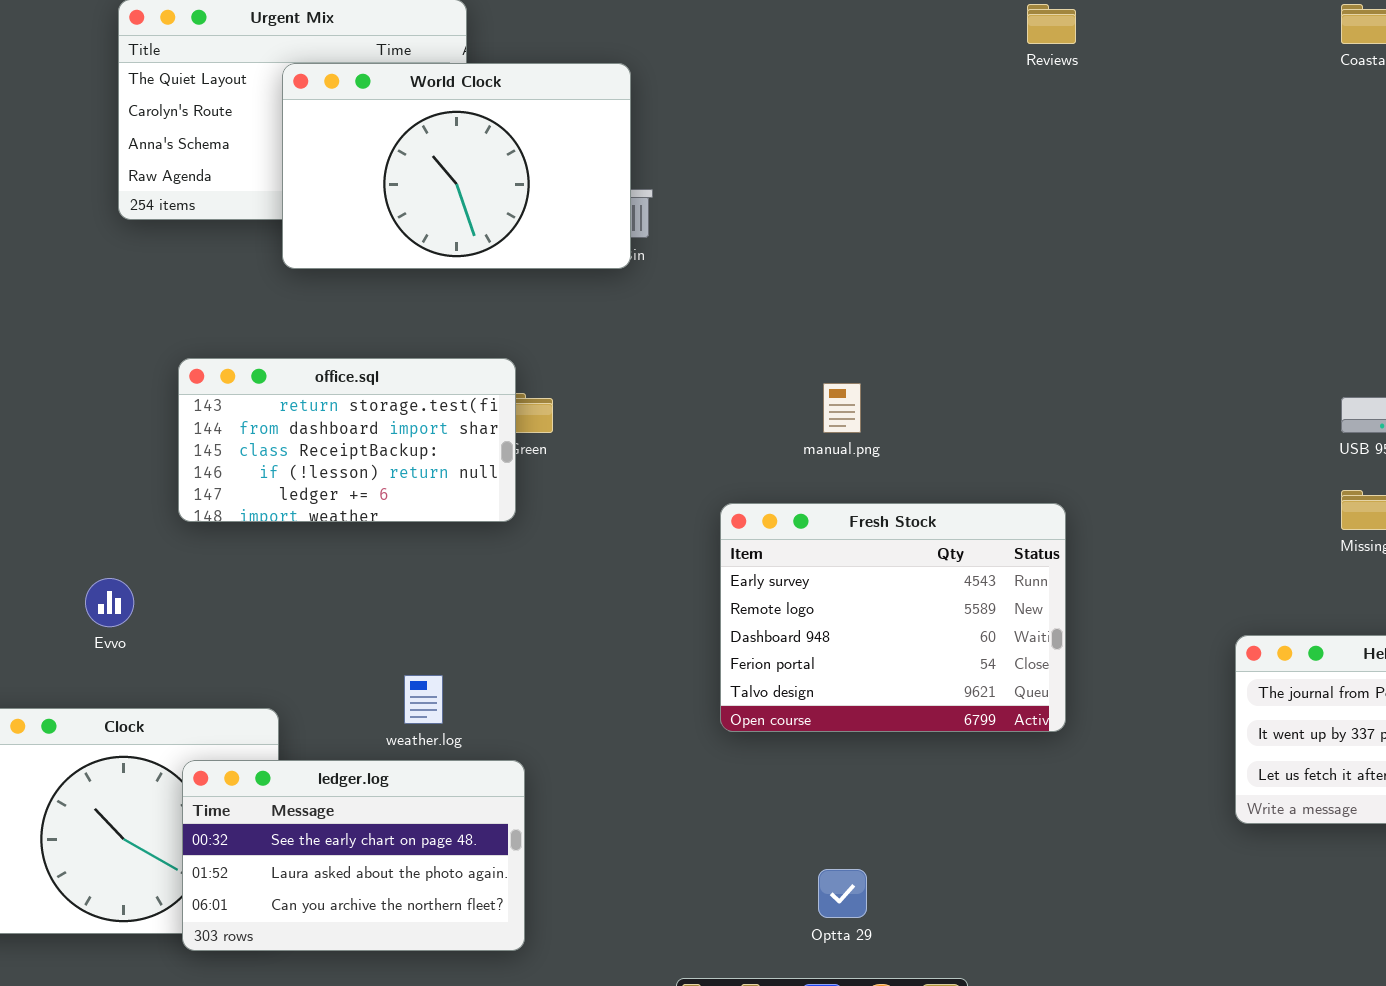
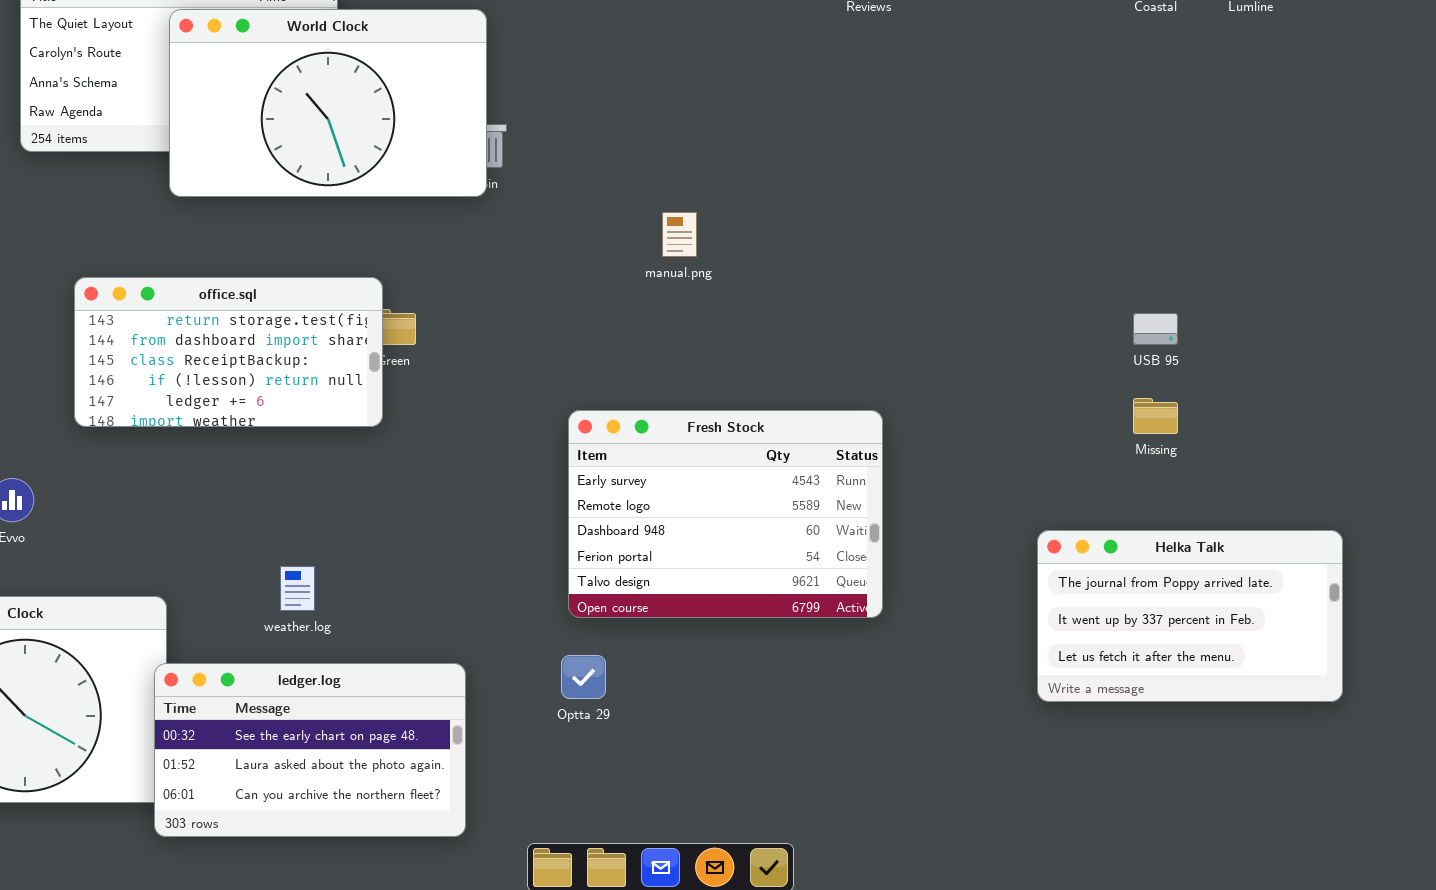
manual.png: [823,383,861,433] -> [662,212,697,257], moved
ledger.log: [182,760,525,951] -> [154,663,466,837], moved
Optta 29: [818,869,867,918] -> [561,655,606,699], moved

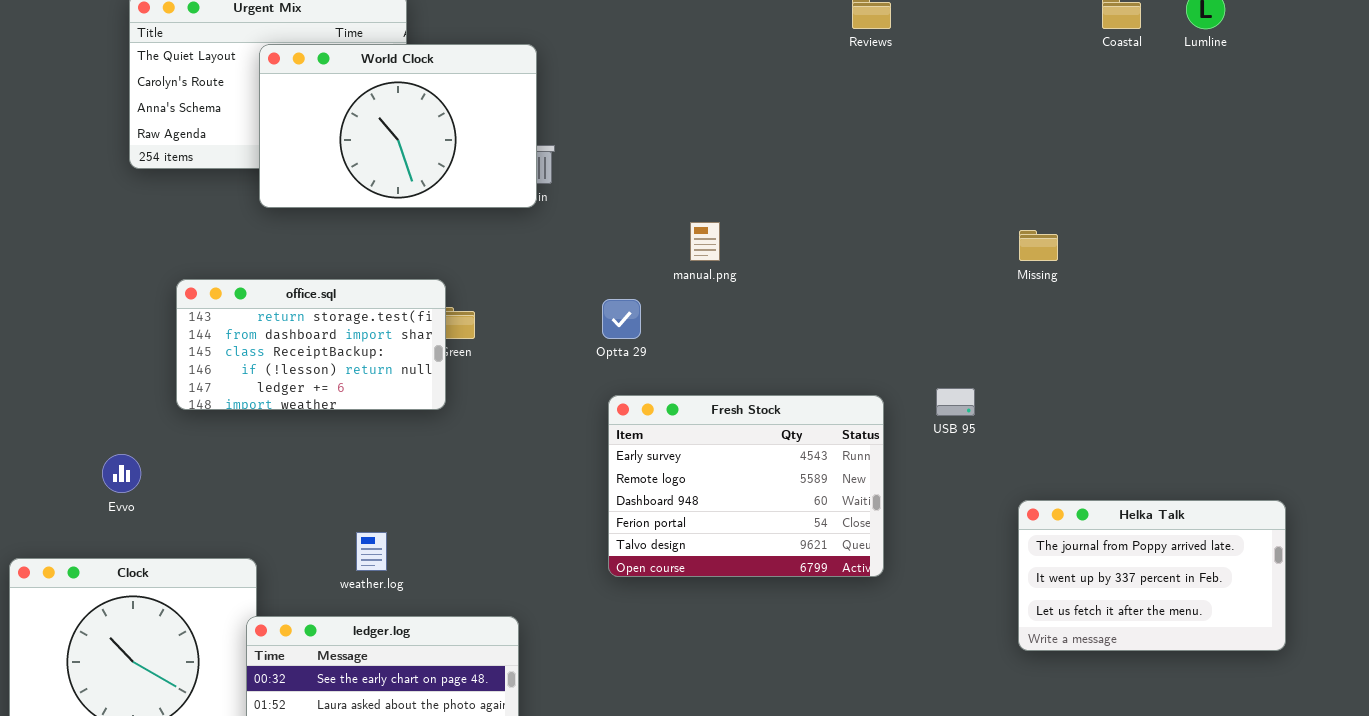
USB 95: [1133,313,1178,345] -> [936,388,975,416], moved
Missing: [1133,398,1178,434] -> [1019,230,1058,261], moved
Optta 29: [561,655,606,699] -> [602,299,641,339], moved

